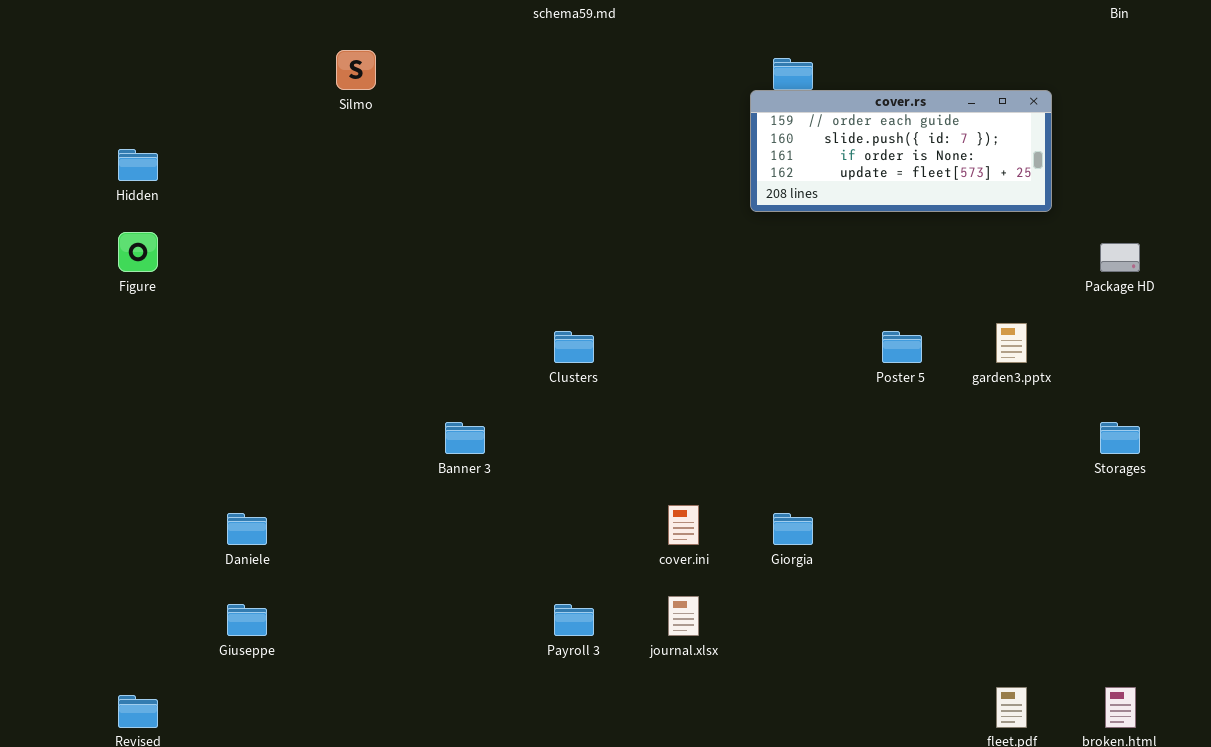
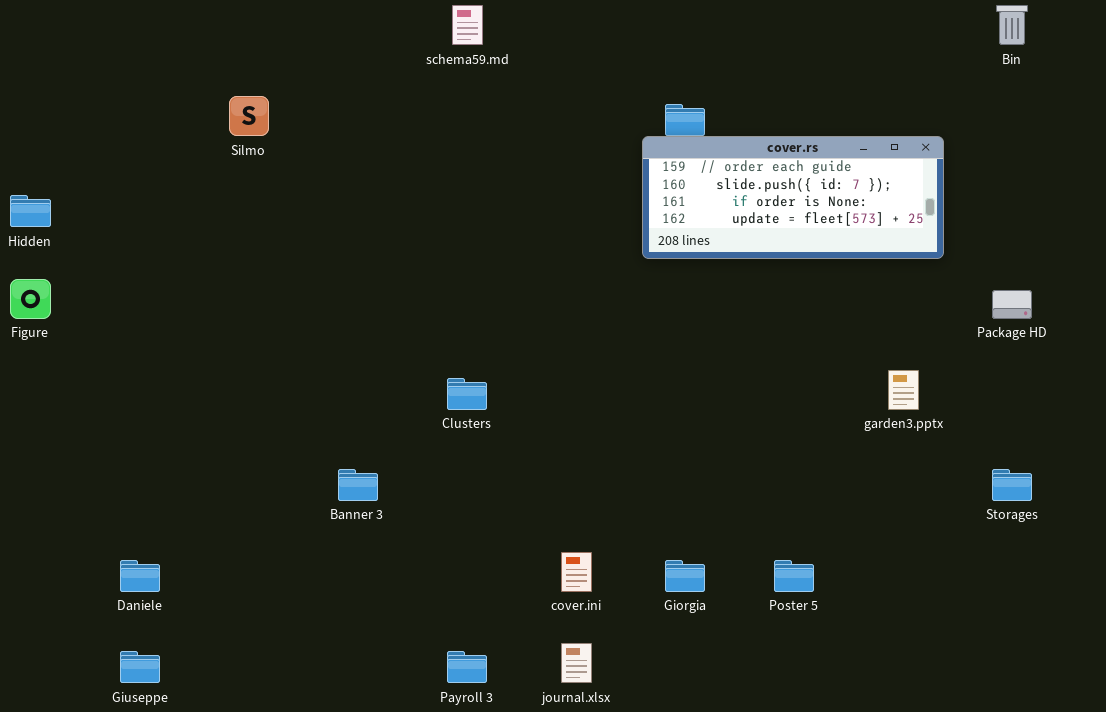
Poster 5: [882,331,922,363] -> [774,560,814,592], moved

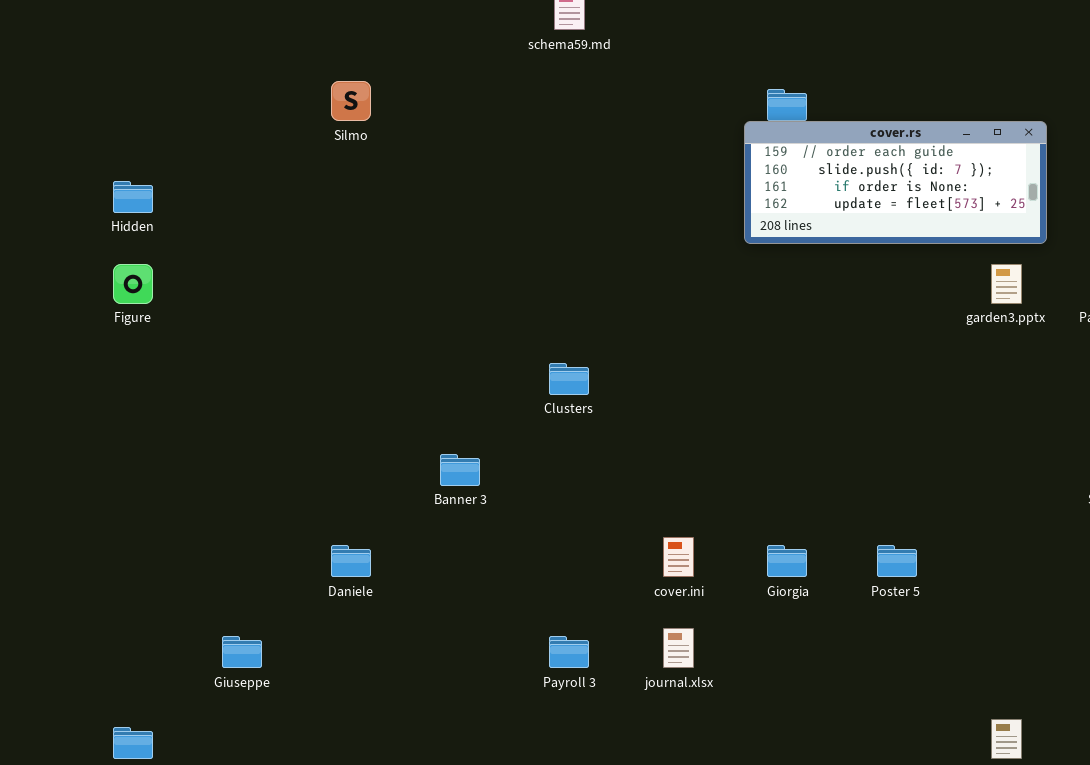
garden3.pptx: [888,370,919,410] -> [991,264,1022,304], moved
Daniele: [120,560,160,592] -> [331,545,371,577], moved

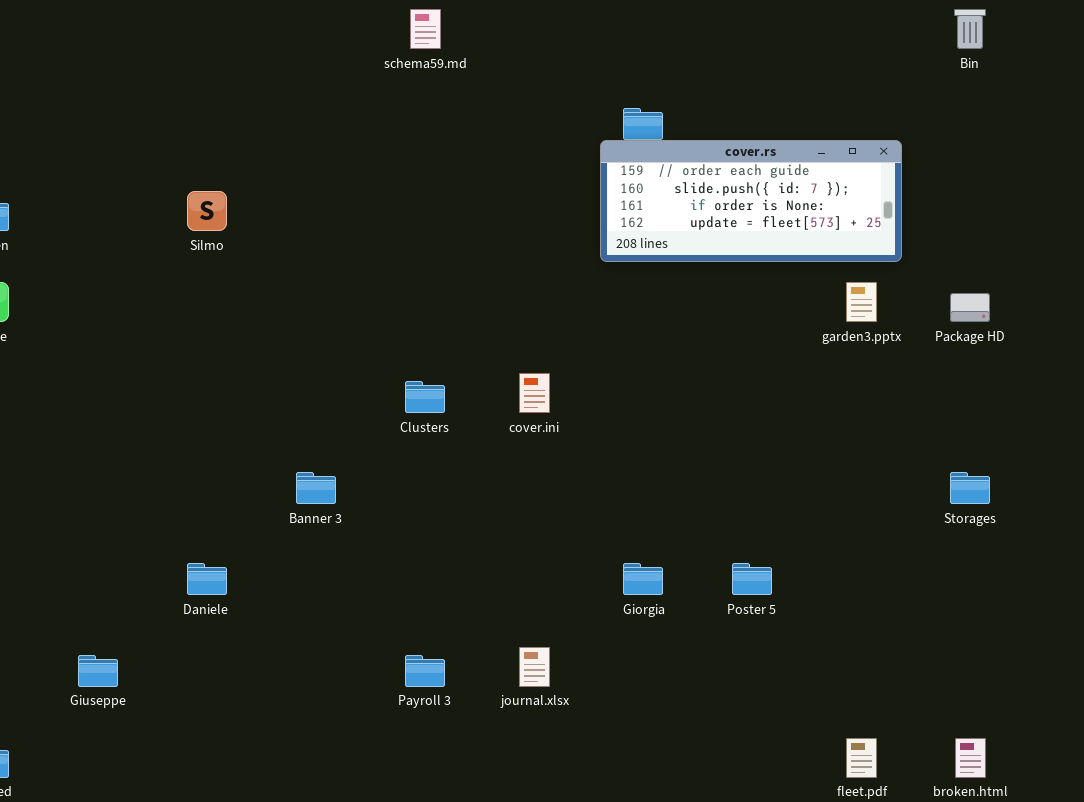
Silmo: [331,81,371,121] -> [187,191,227,231], moved
cover.ini: [663,537,694,577] -> [519,373,550,413], moved

